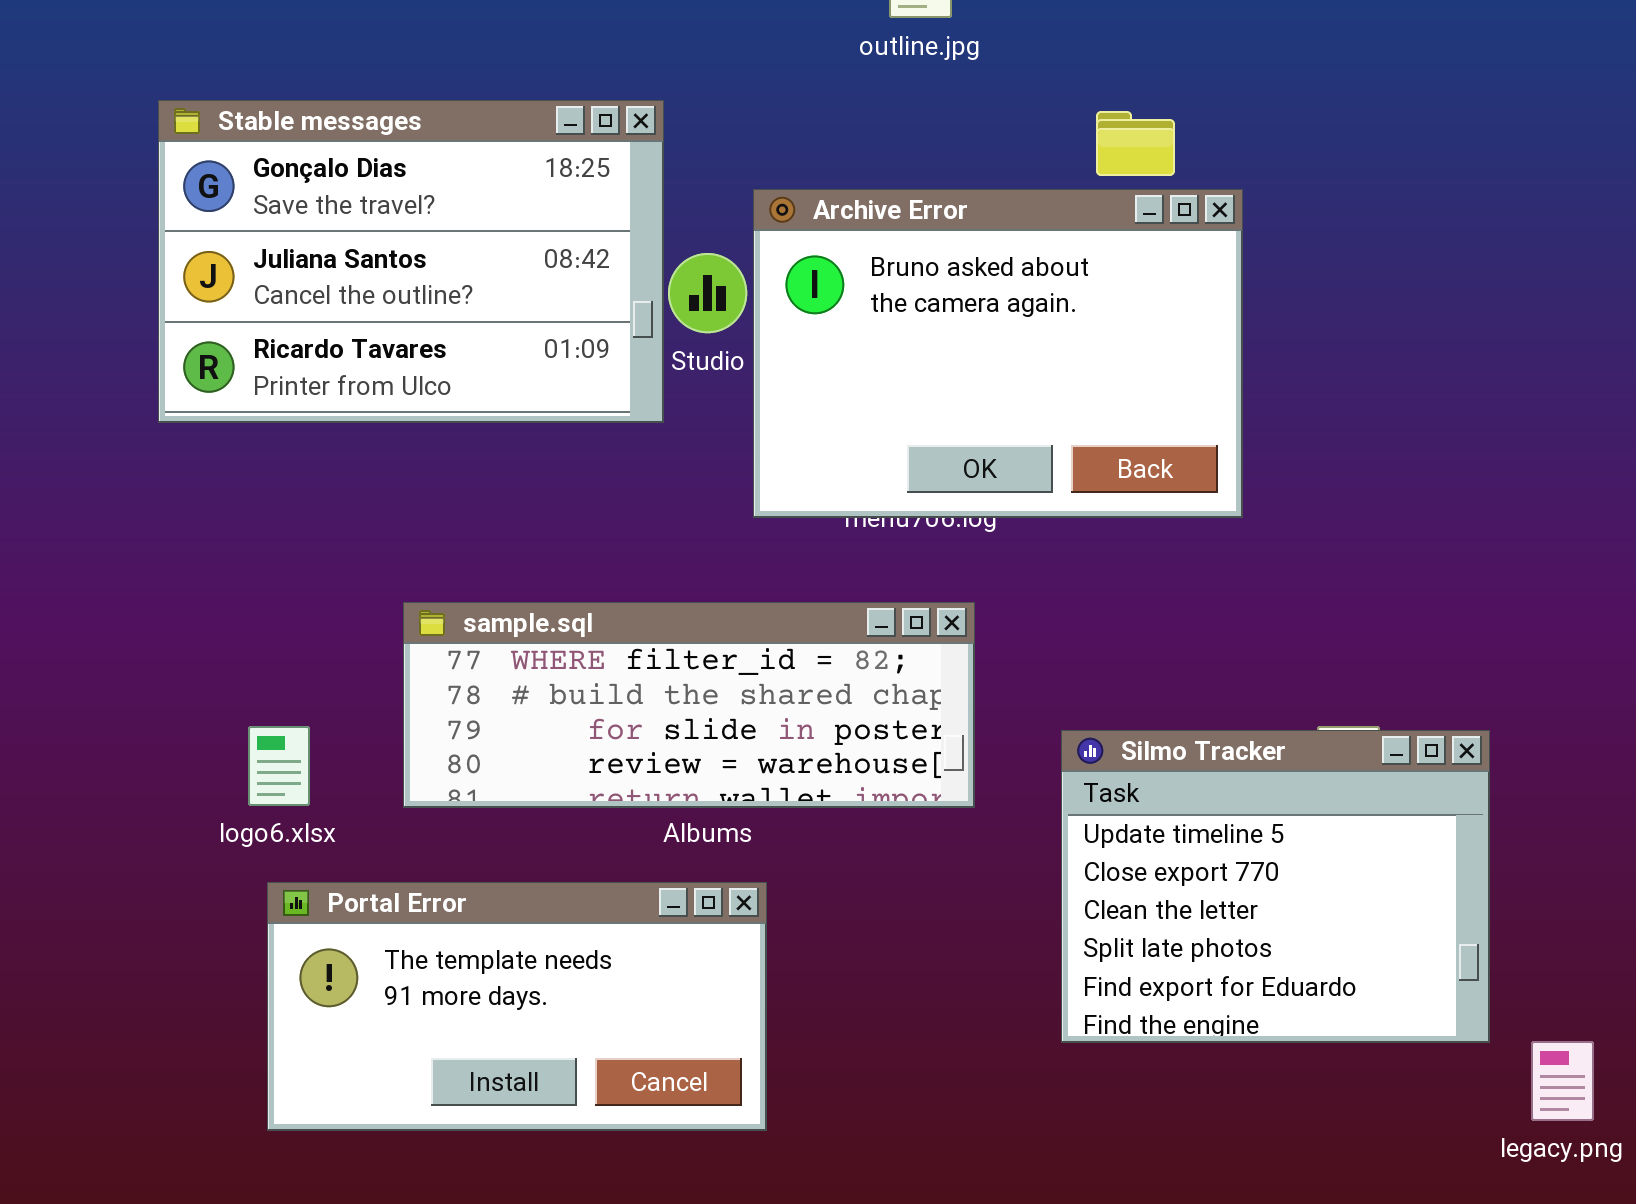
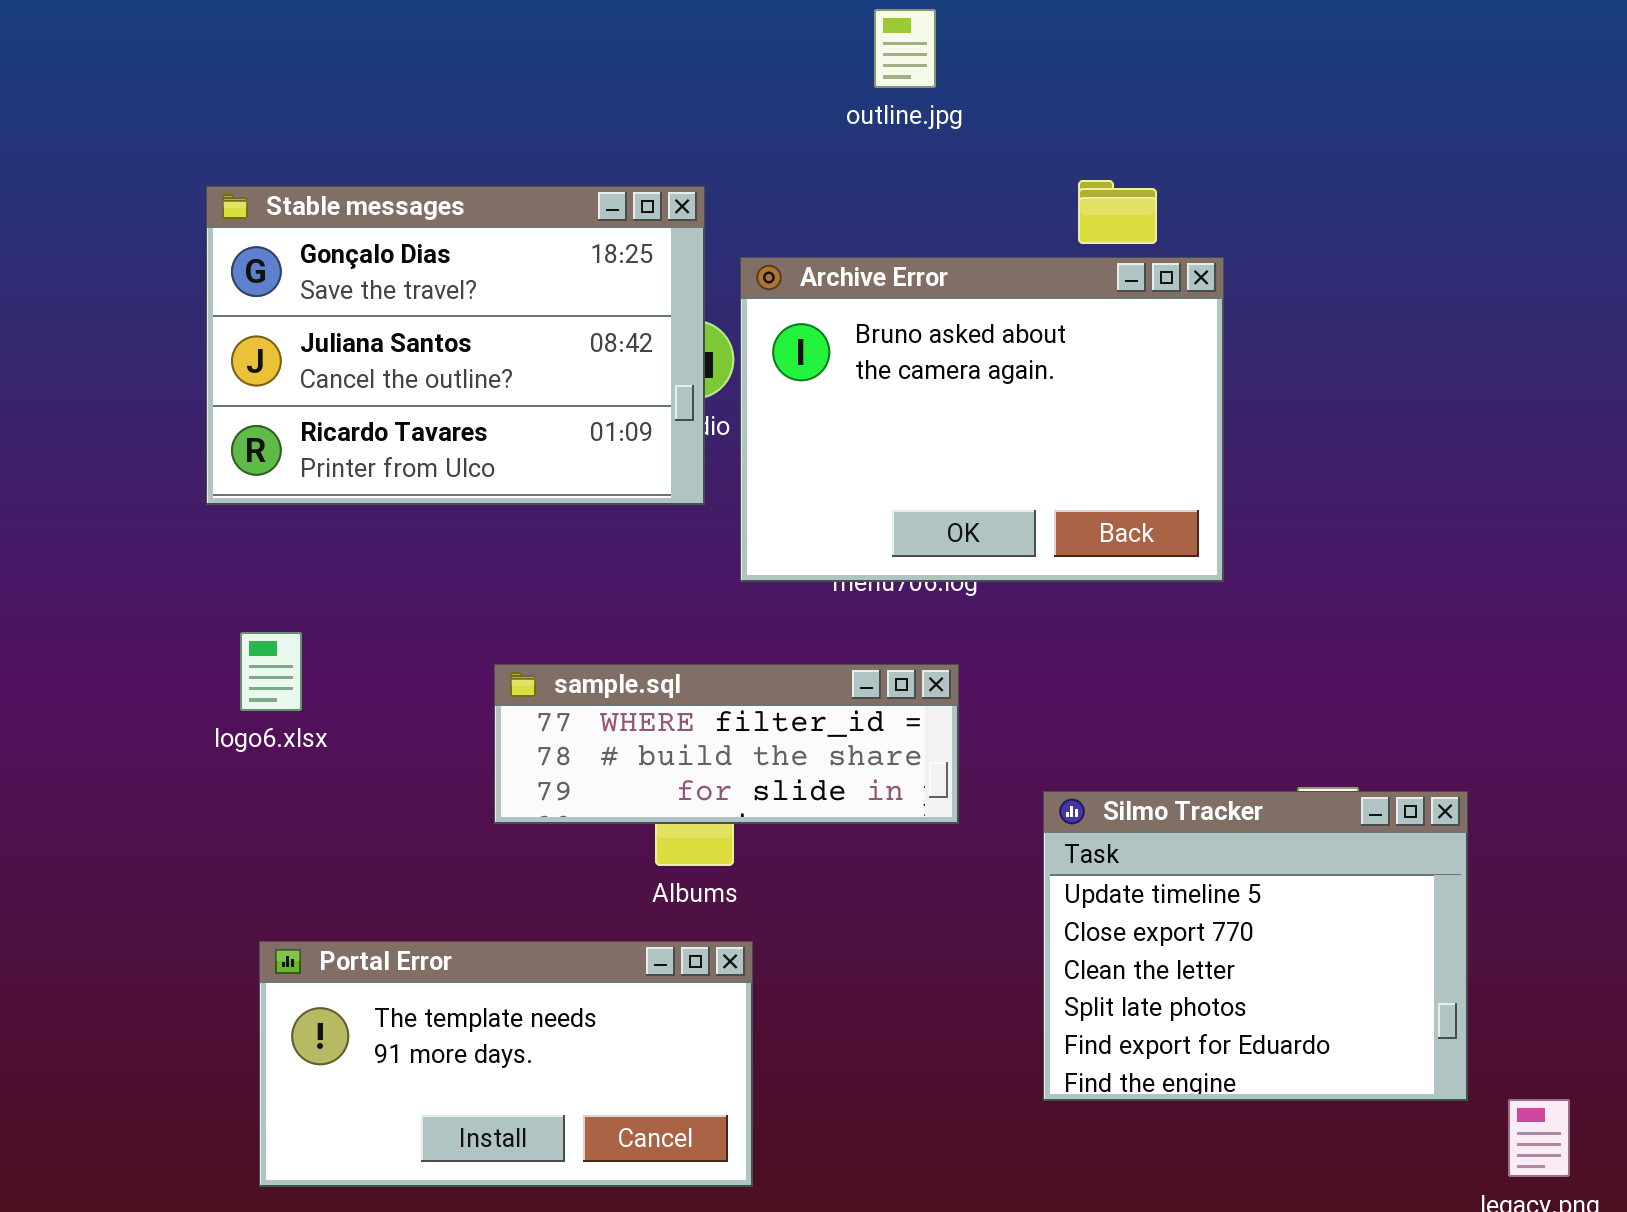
Stable messages: [158,100,664,423] -> [206,186,705,505], moved
sample.sql: [403,602,975,808] -> [494,664,959,824], resized
logo6.xlsx: [248,726,310,806] -> [240,632,302,711], moved

